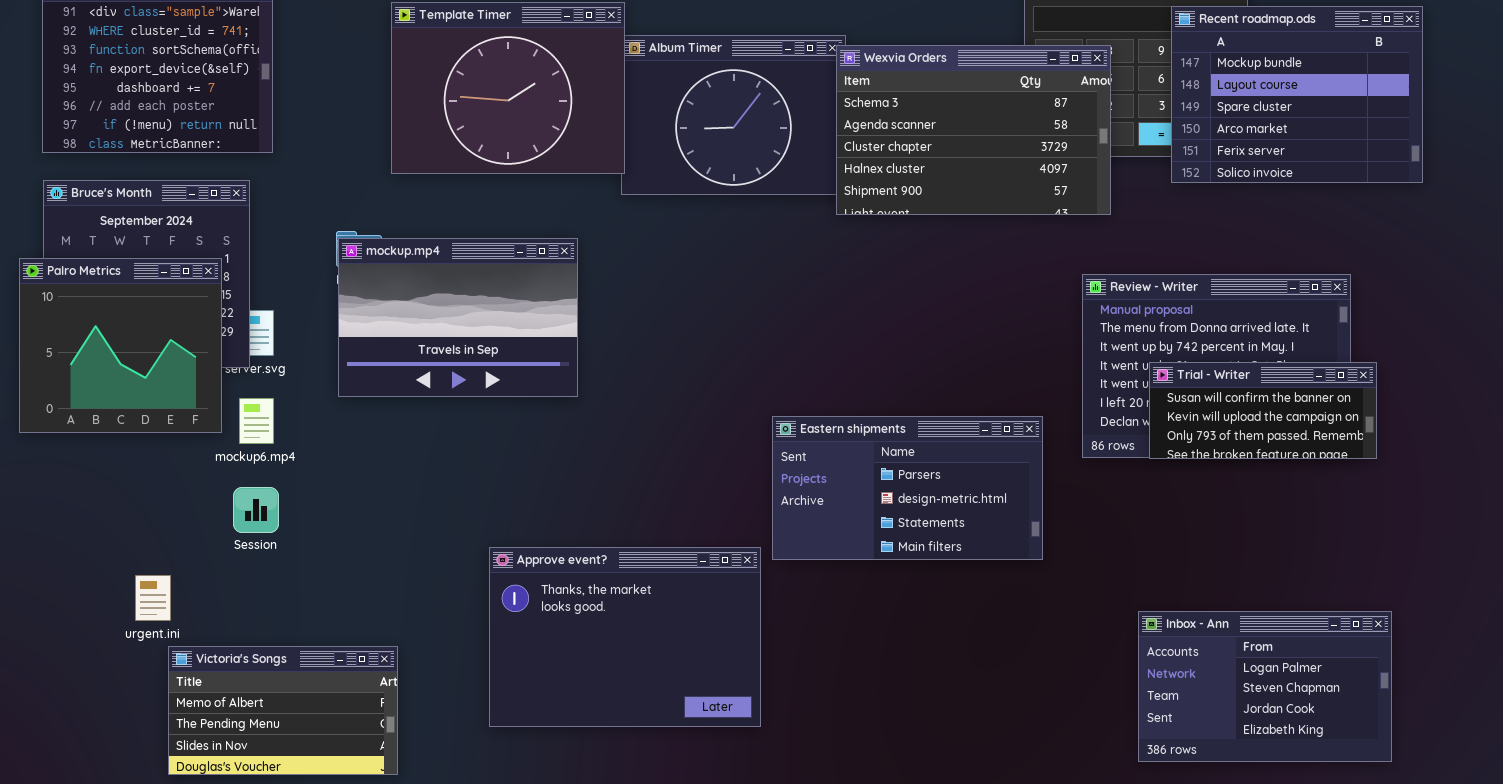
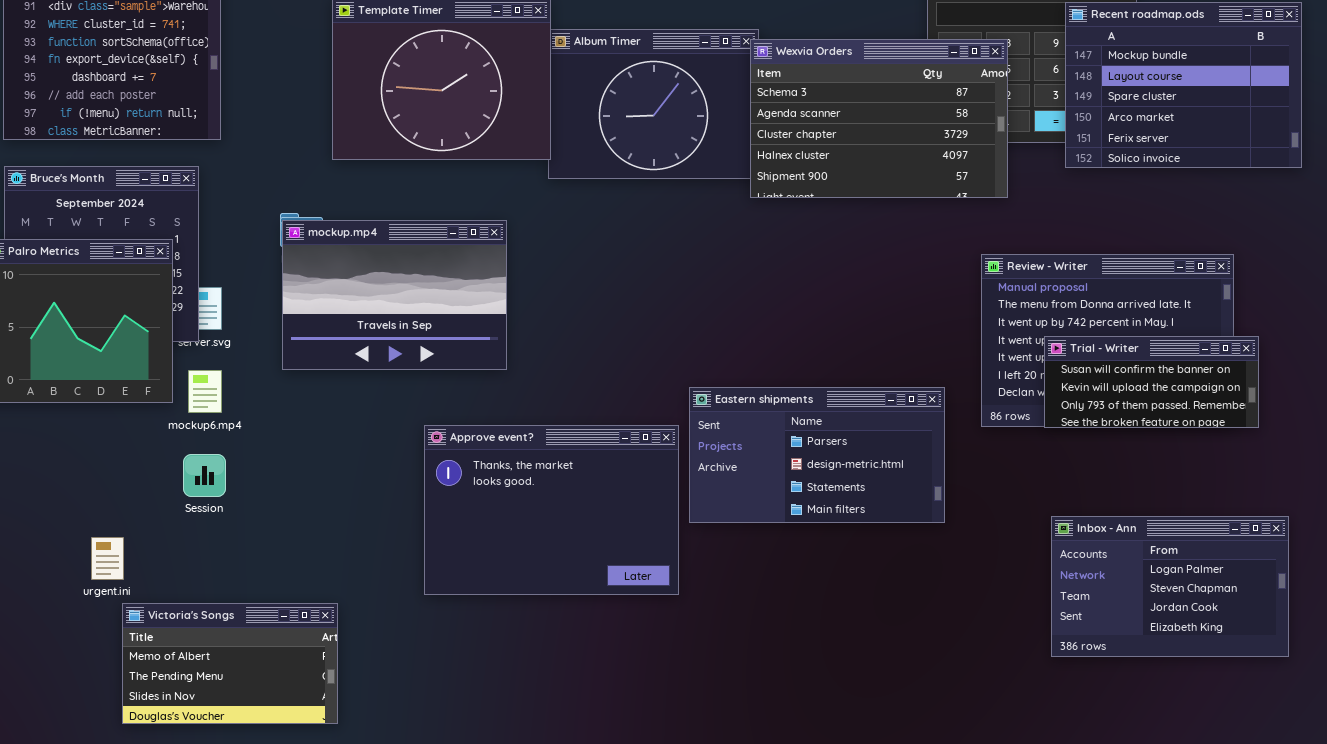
Approve event?: [489,547,761,727] -> [424,425,679,595], moved
Inbox - Ann: [1138,611,1392,762] -> [1051,516,1289,657], moved

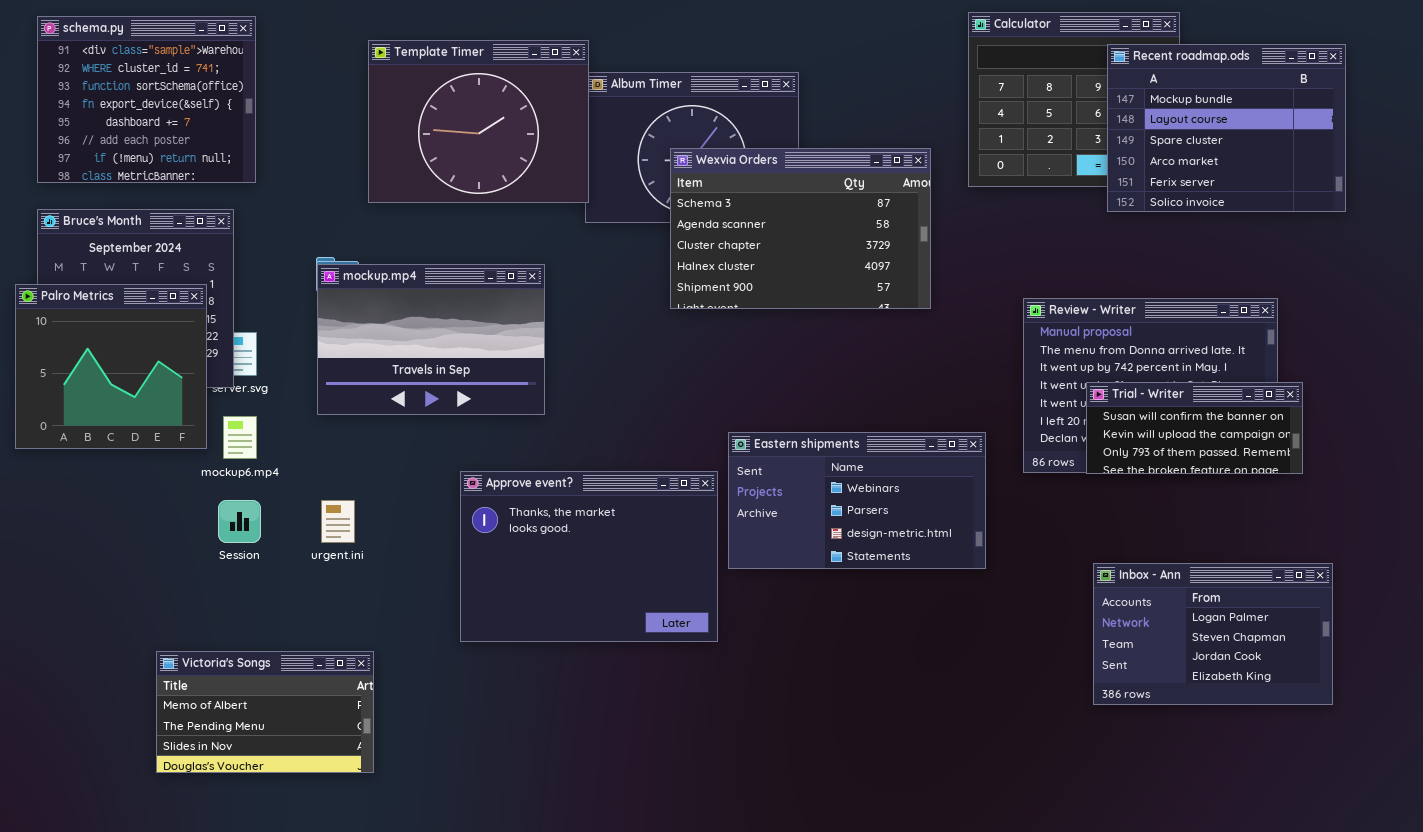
Wexvia Orders: [750,39,1008,198] -> [670,148,931,309], moved
Eastern shipments: [689,387,945,523] -> [728,432,986,569], scrolled up 1 row
urgent.ini: [91,537,124,580] -> [321,500,355,543], moved

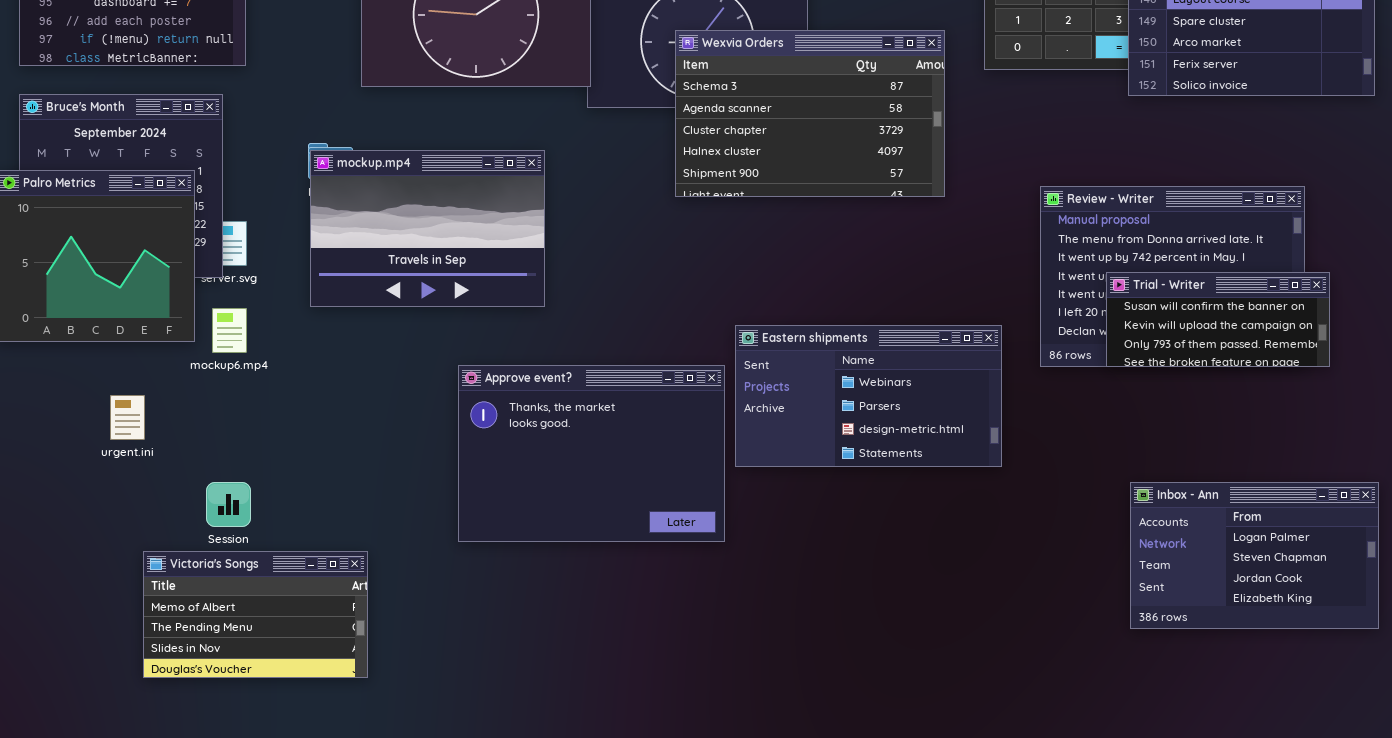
Session: [218,500,261,543] -> [206,482,251,527], moved
urgent.ini: [321,500,355,543] -> [110,395,145,440], moved
Inbox - Ann: [1093,563,1333,705] -> [1130,482,1379,629], moved

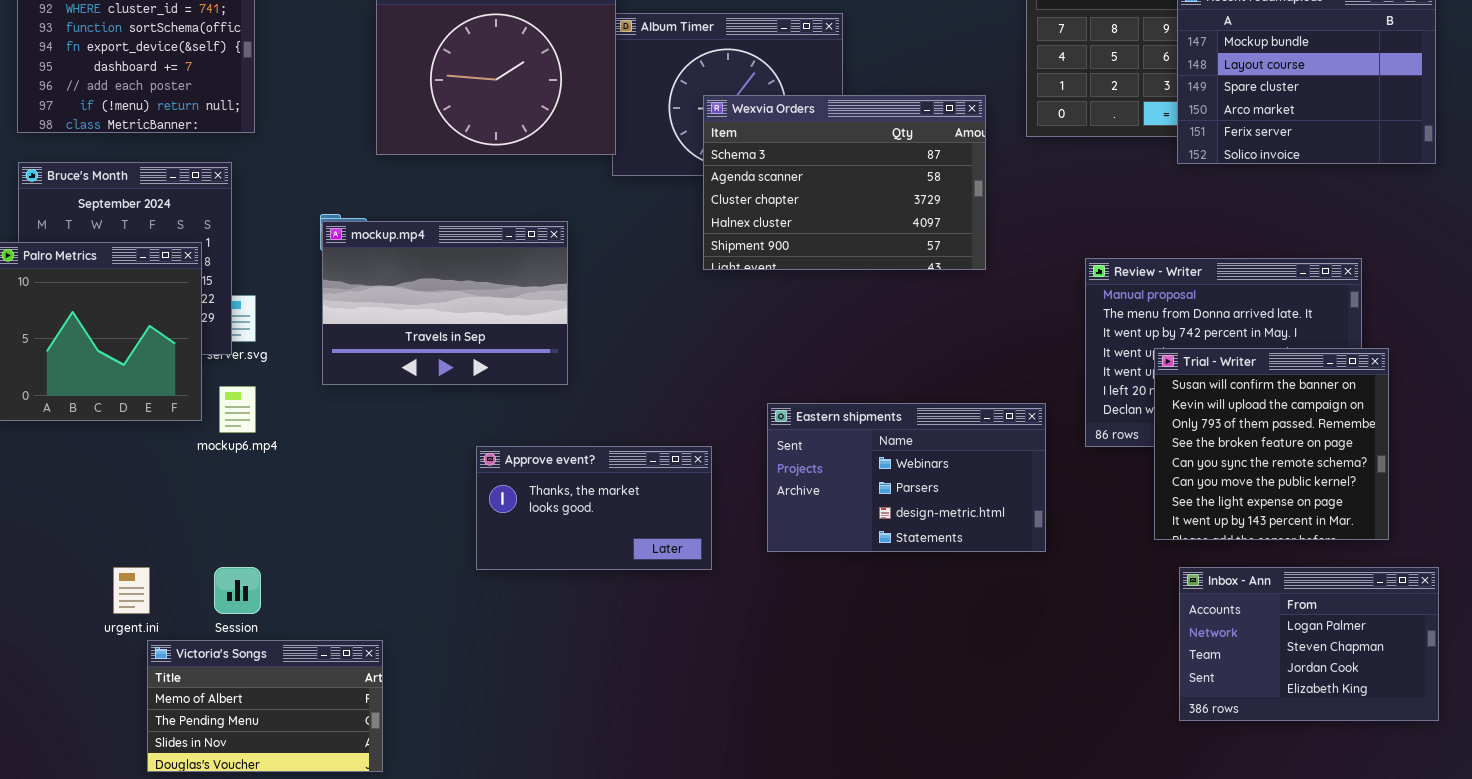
Trial - Writer: [1106,272,1330,367] -> [1154,348,1389,540], resized
Approve event?: [458,365,725,542] -> [476,446,712,570], resized
urgent.ini: [110,395,145,440] -> [113,567,150,614], moved

